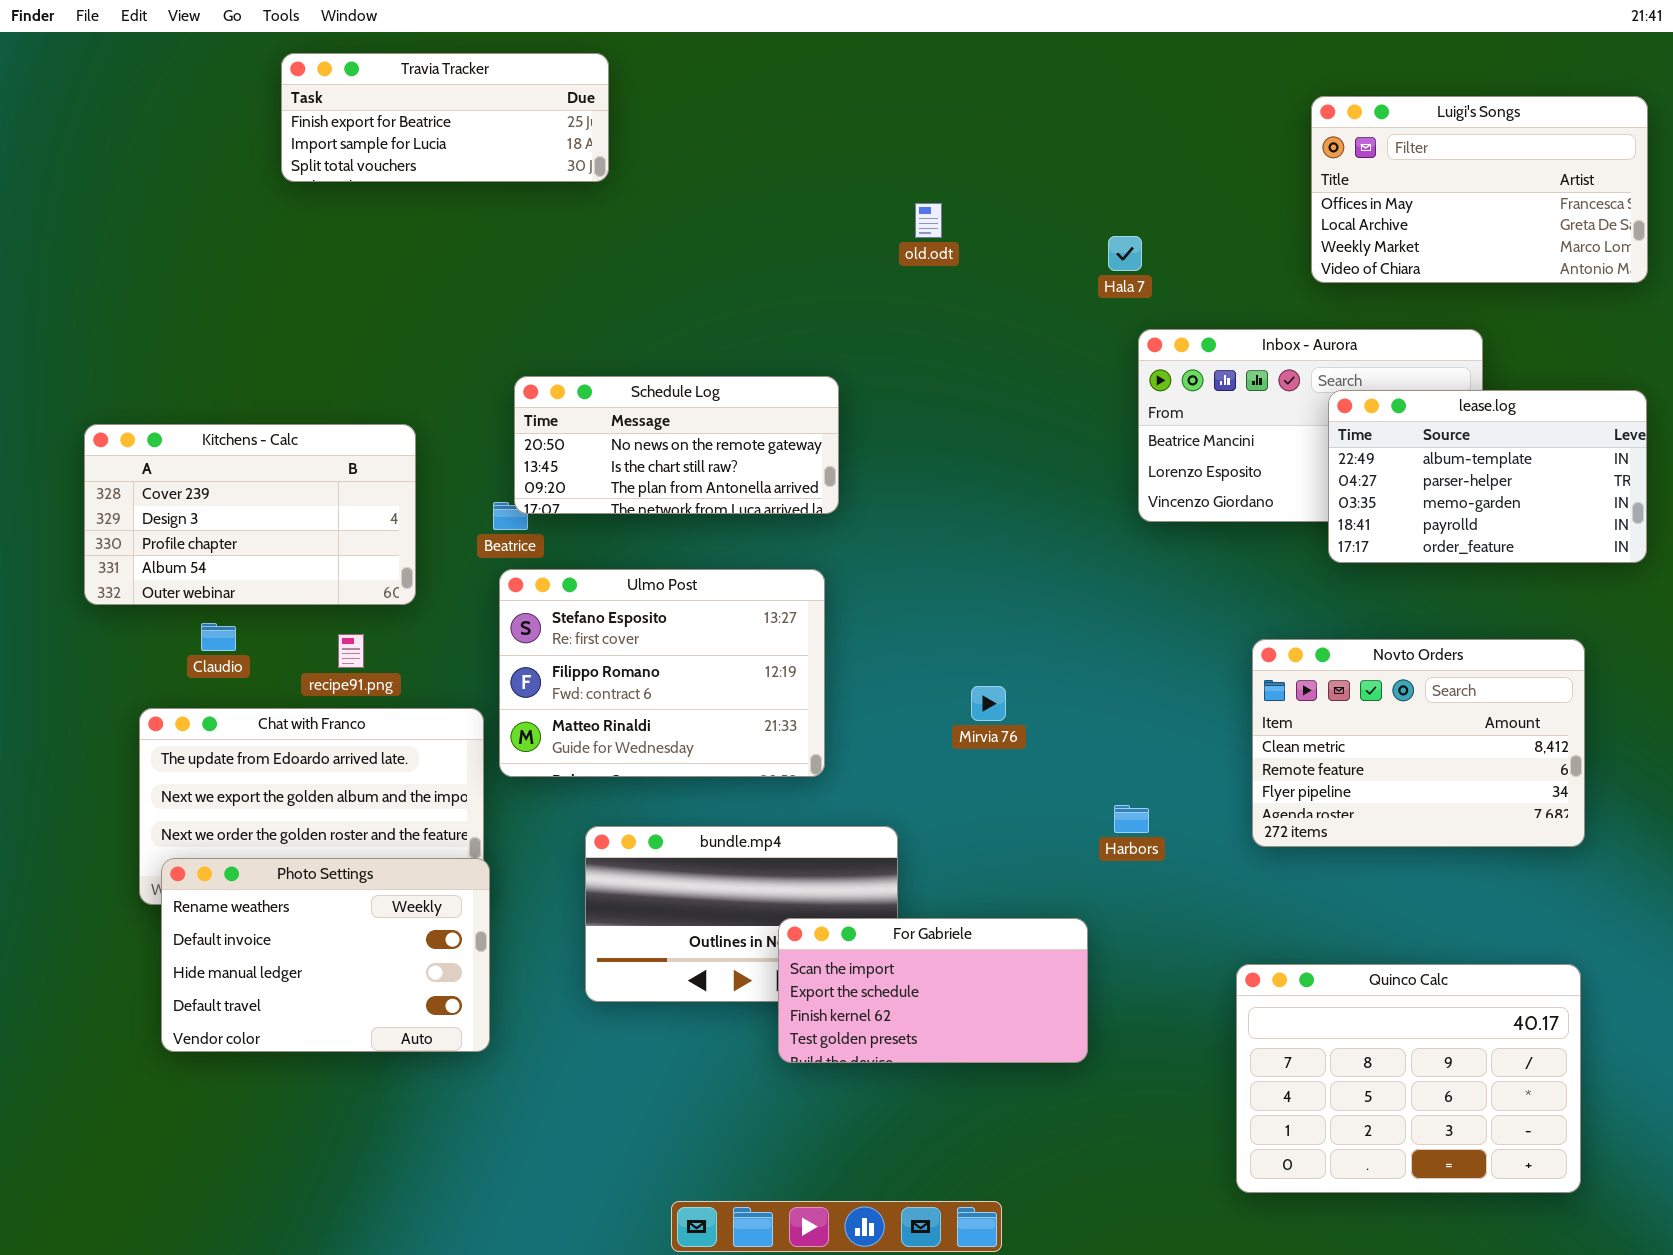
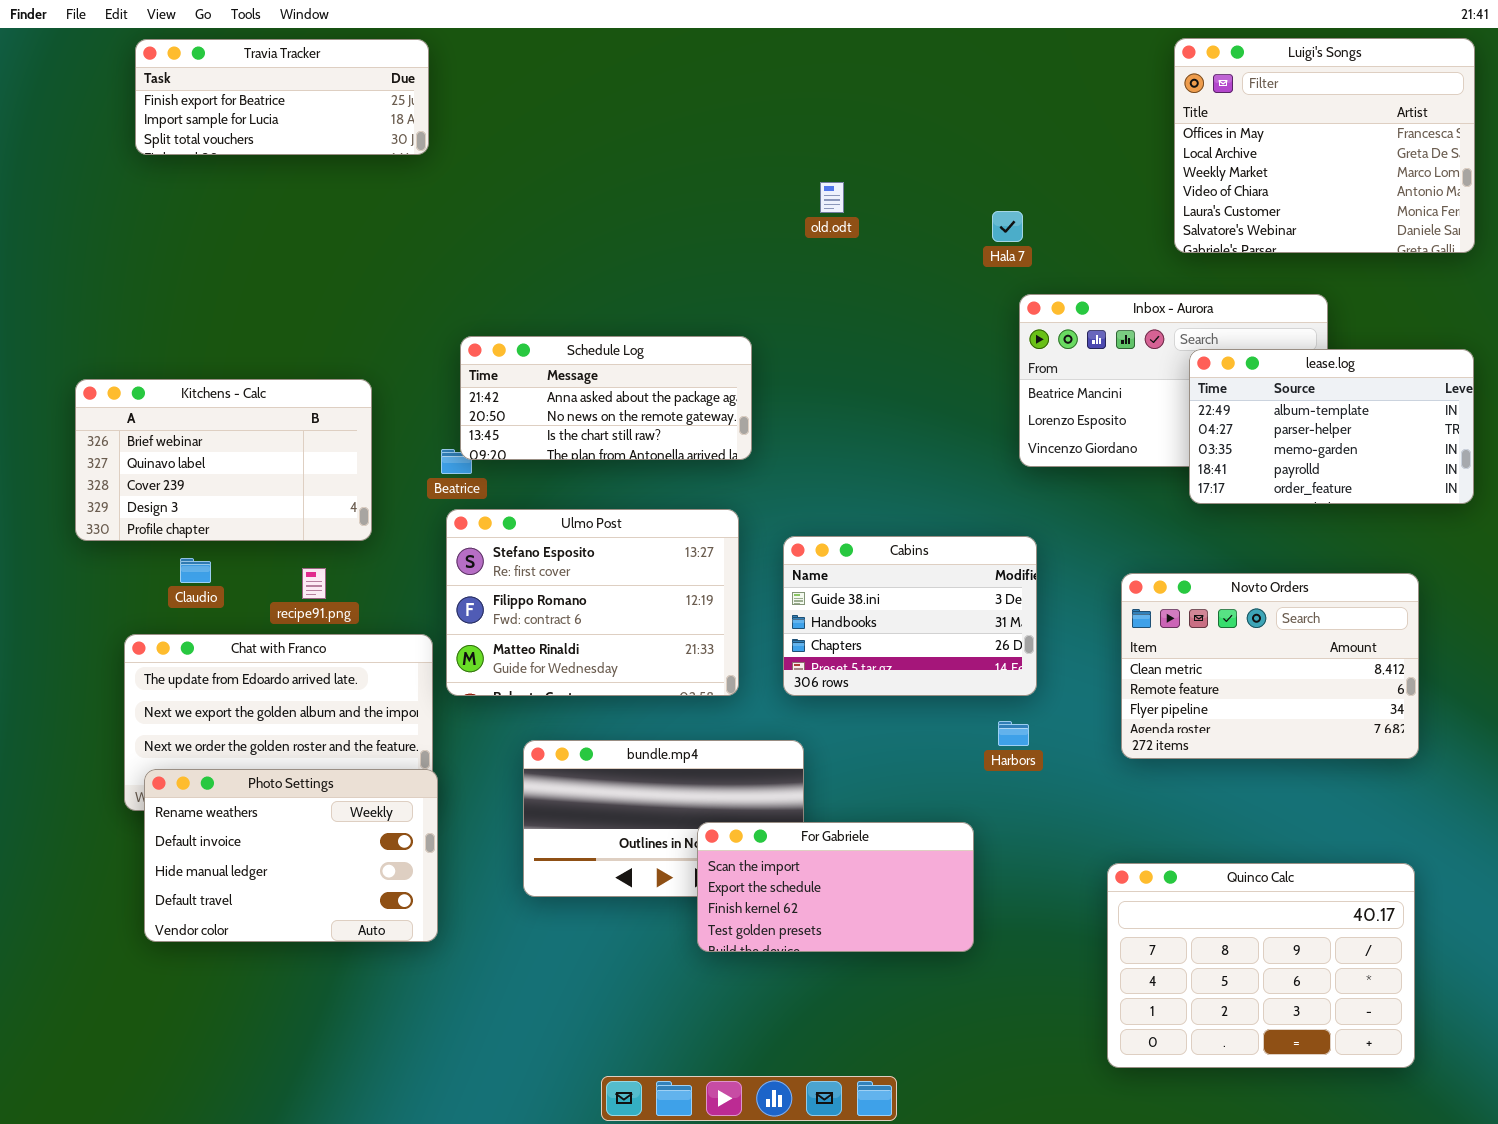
Travia Tracker: [281,53,609,182] -> [135,39,429,155], moved
Luigi's Songs: [1311,96,1648,283] -> [1174,38,1475,253], resized
Schedule Log: [514,376,839,514] -> [460,336,752,460], scrolled up 1 row
Kitchens - Calc: [84,424,416,605] -> [75,379,372,541], scrolled up 2 rows
Cabins: none -> [783,536,1037,696], opened

